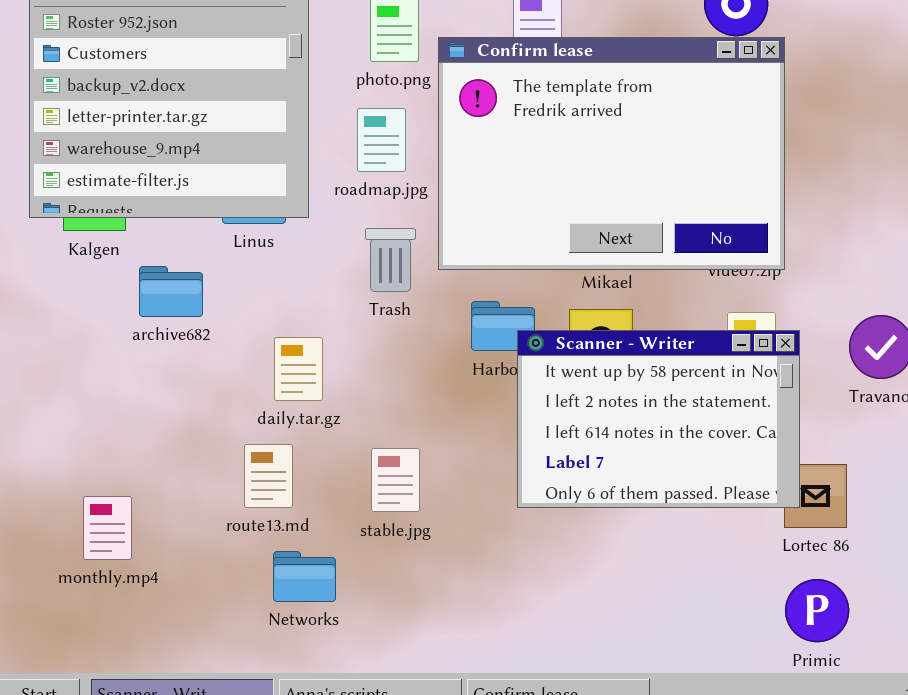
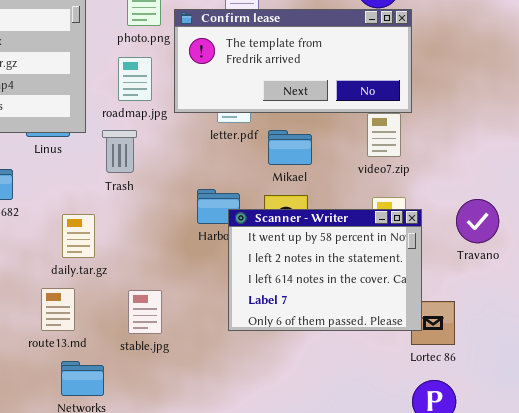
Confirm lease: [438,37,785,270] -> [174,9,412,113], resized
Trash: [365,228,416,292] -> [102,130,137,173], moved

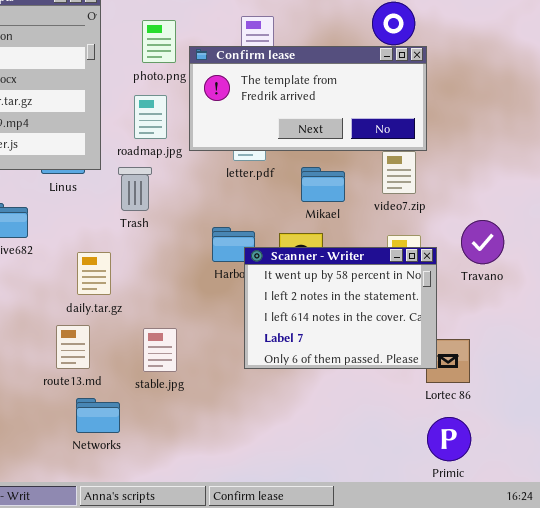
Mikael: [268,130,312,165] -> [301,167,345,202], moved
Travano: [456,199,499,243] -> [461,220,504,264], moved

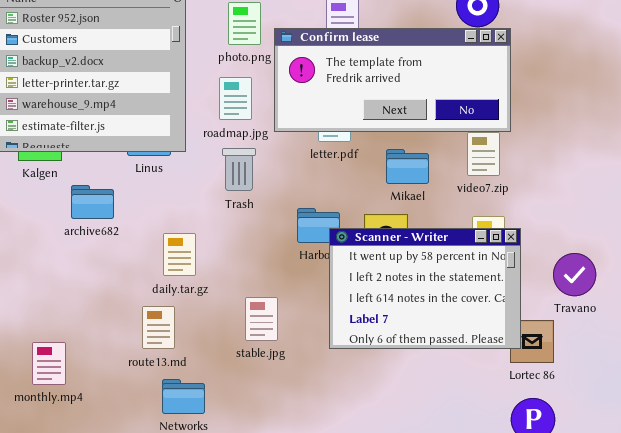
Trash: [118,167,152,211] -> [222,148,256,191], moved
Travano: [461,220,504,264] -> [553,253,596,296], moved
stable.jpg: [143,328,177,372] -> [245,297,278,341], moved

